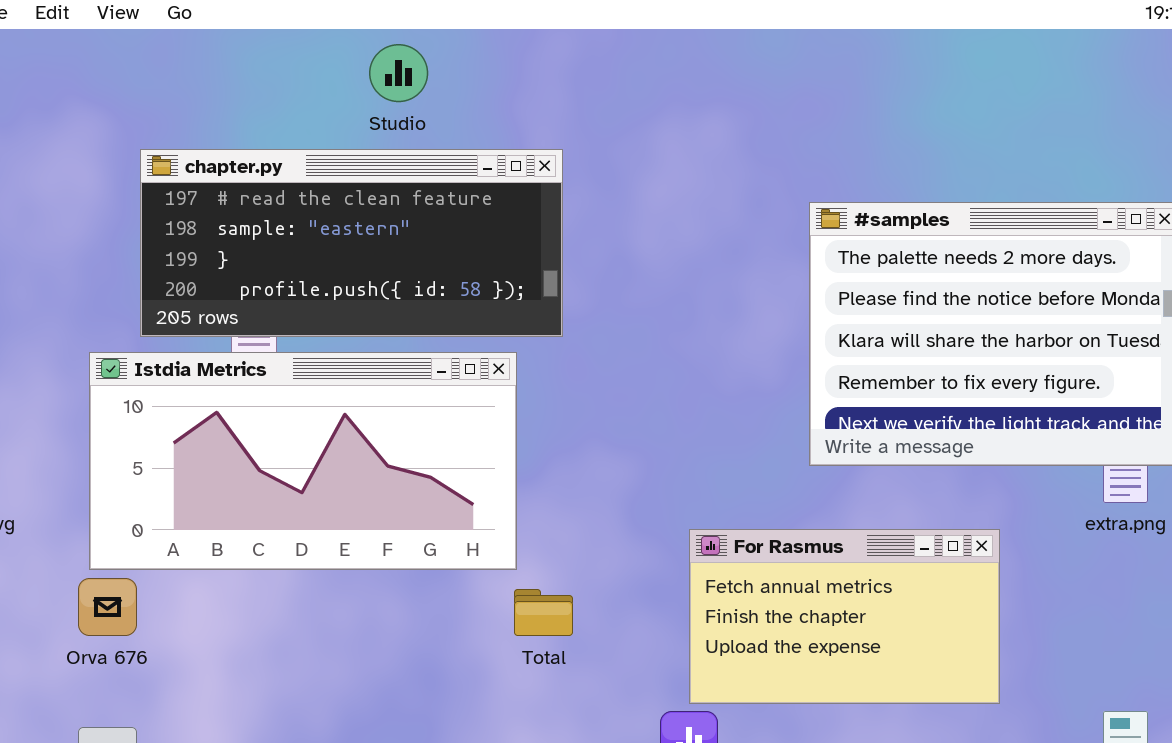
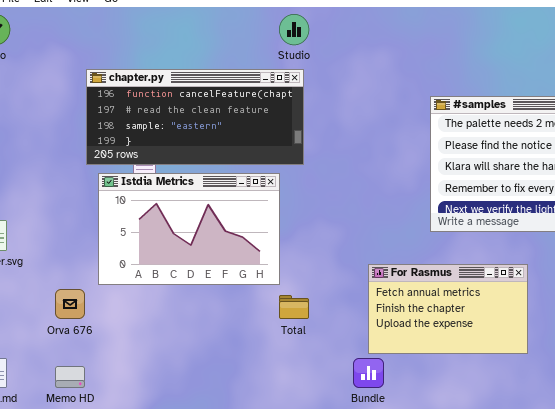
Studio: [369,44,428,102] -> [279,14,309,45], moved
chapter.py: [140,149,563,337] -> [86,69,304,165], scrolled up 1 row
Istdia Metrics: [89,352,517,570] -> [98,173,280,285], resized

